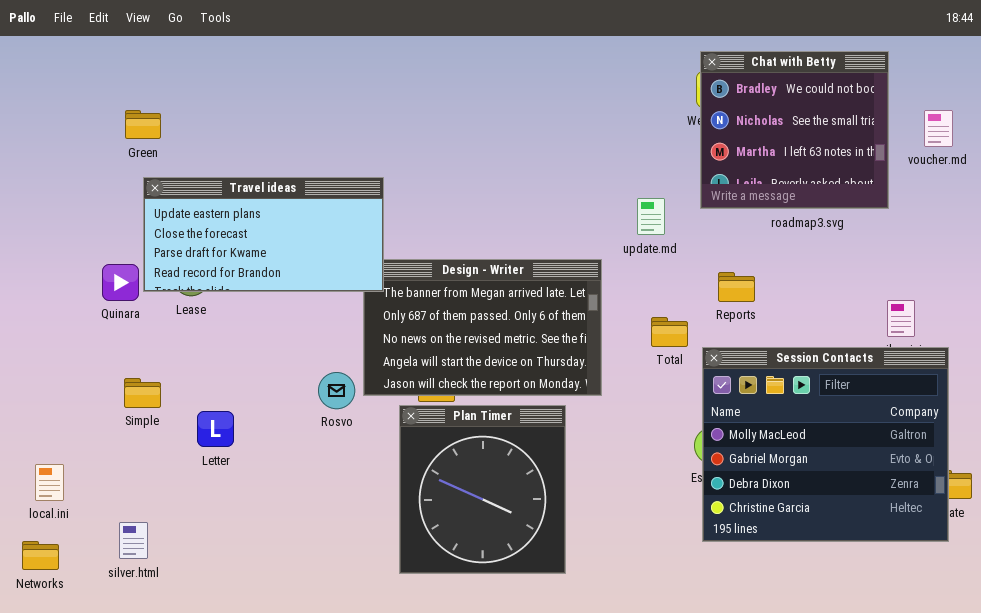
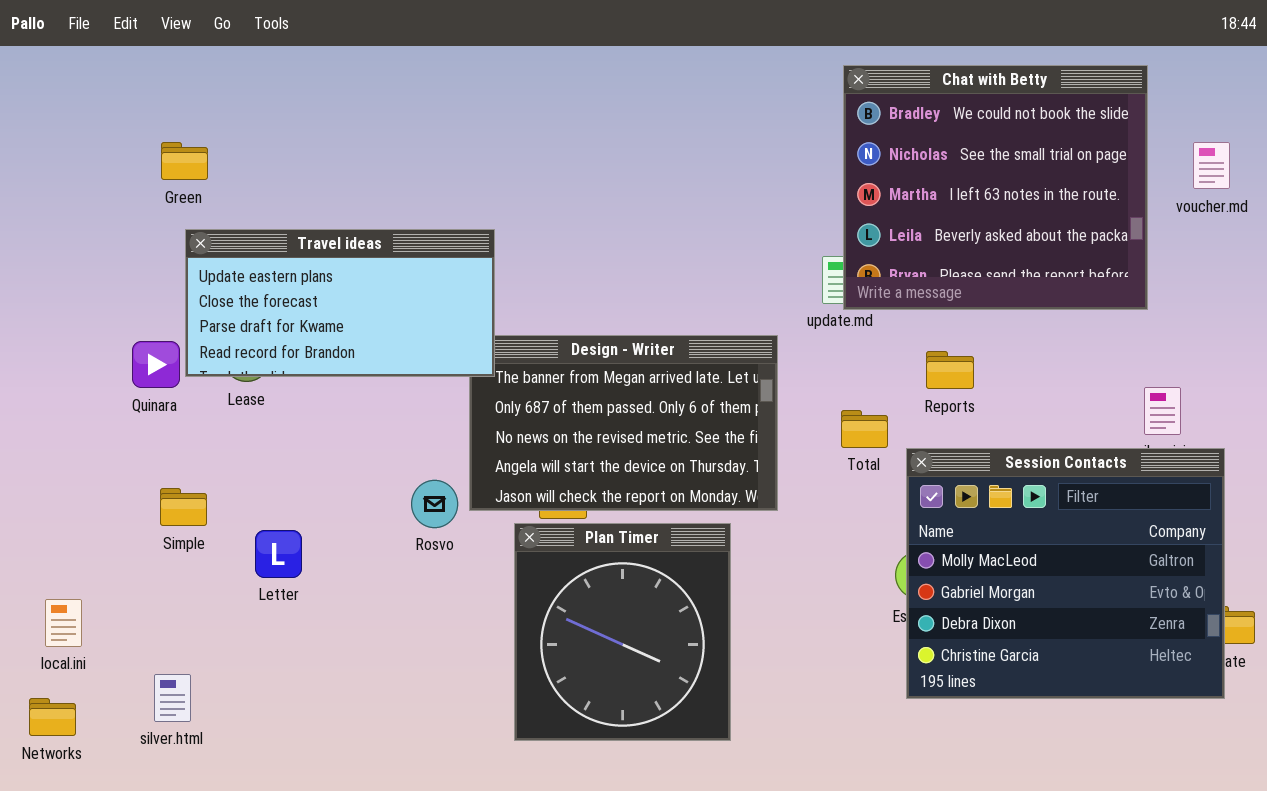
Chat with Betty: [700,51,889,209] -> [843,65,1148,310], resized

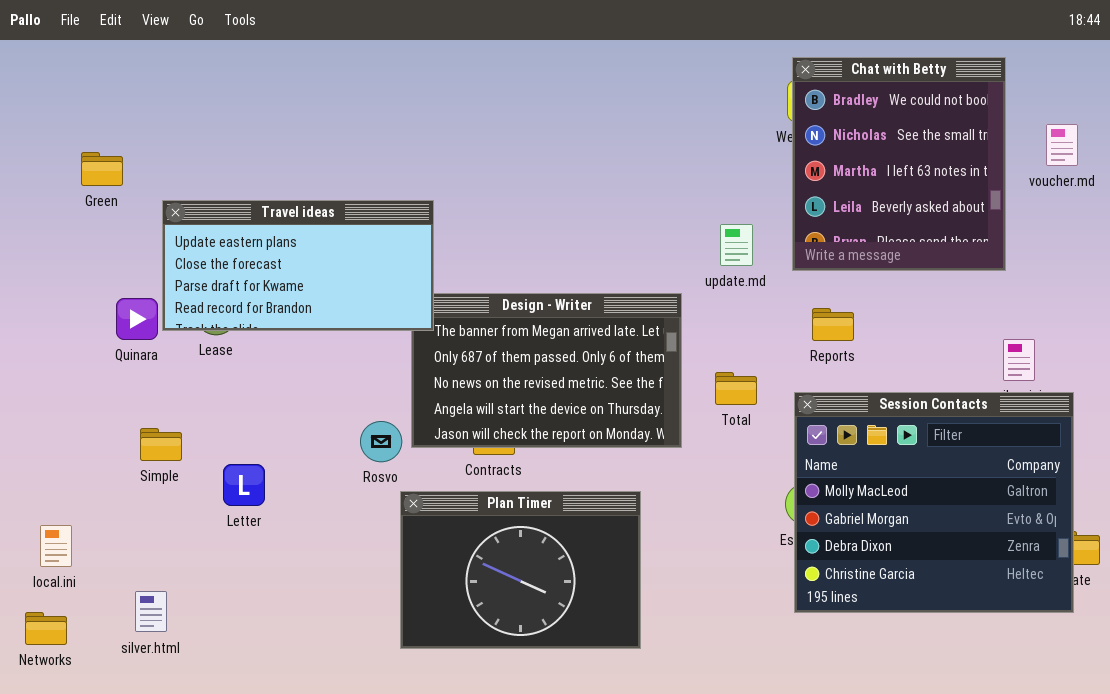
Chat with Betty: [843,65,1148,310] -> [792,57,1006,271], resized
Green: [161,142,208,180] -> [81,152,123,186], moved
Total: [841,410,888,448] -> [715,372,757,405], moved
Plan Timer: [514,523,731,741] -> [400,491,641,649], resized

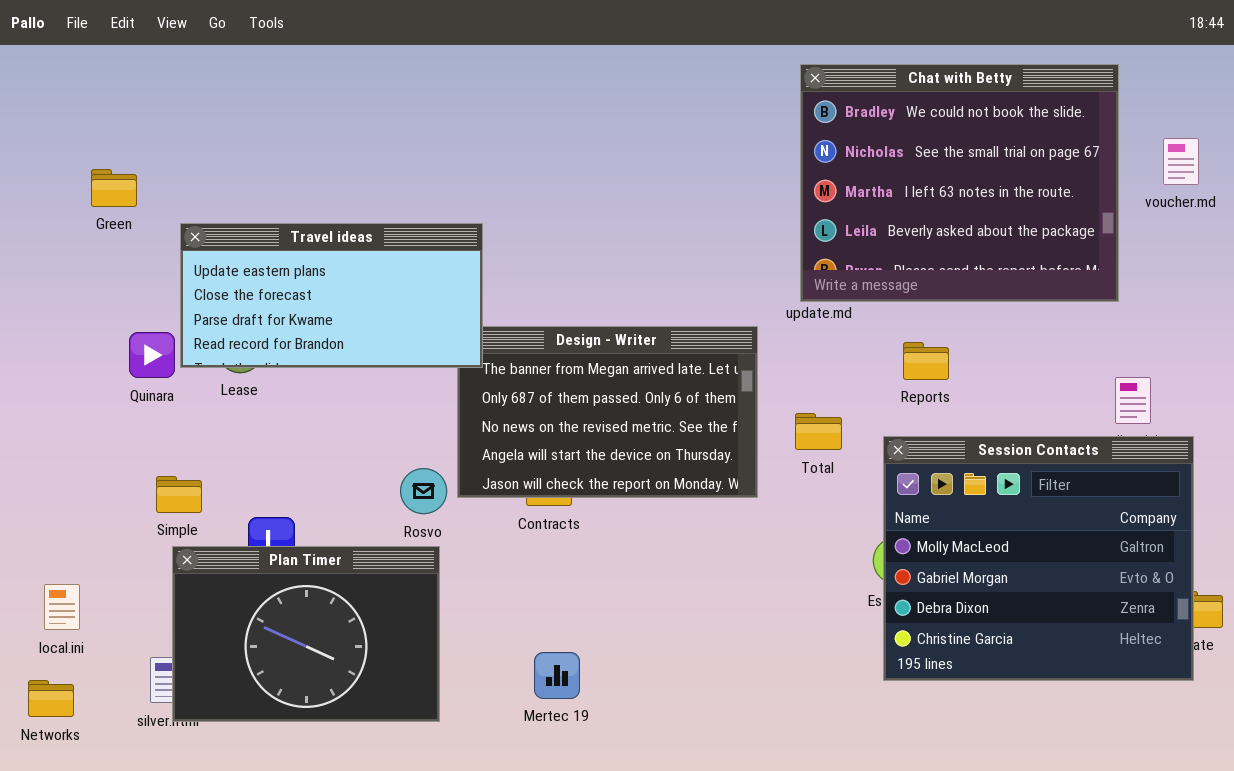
Chat with Betty: [792,57,1006,271] -> [800,64,1119,302], resized
Plan Timer: [400,491,641,649] -> [172,546,440,722], moved

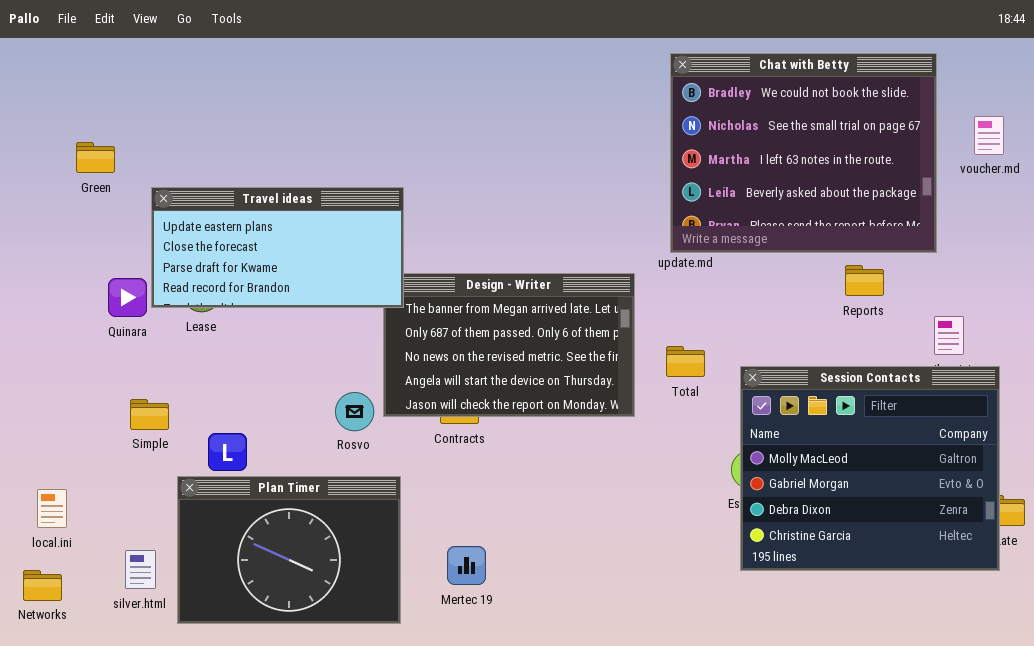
Reports: [903,342,949,380] -> [845,265,884,296], moved
Plan Timer: [172,546,440,722] -> [177,476,401,624], moved

